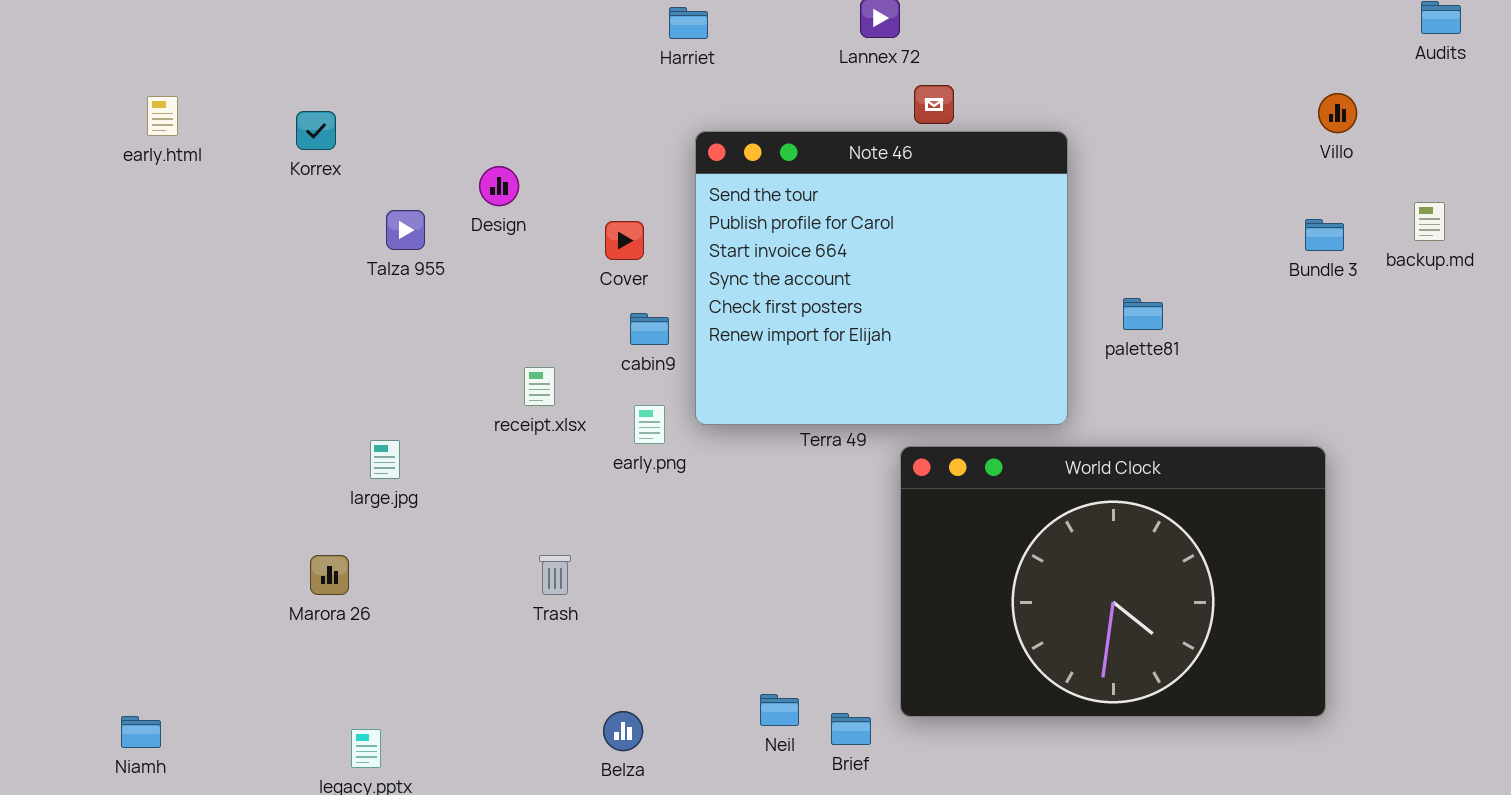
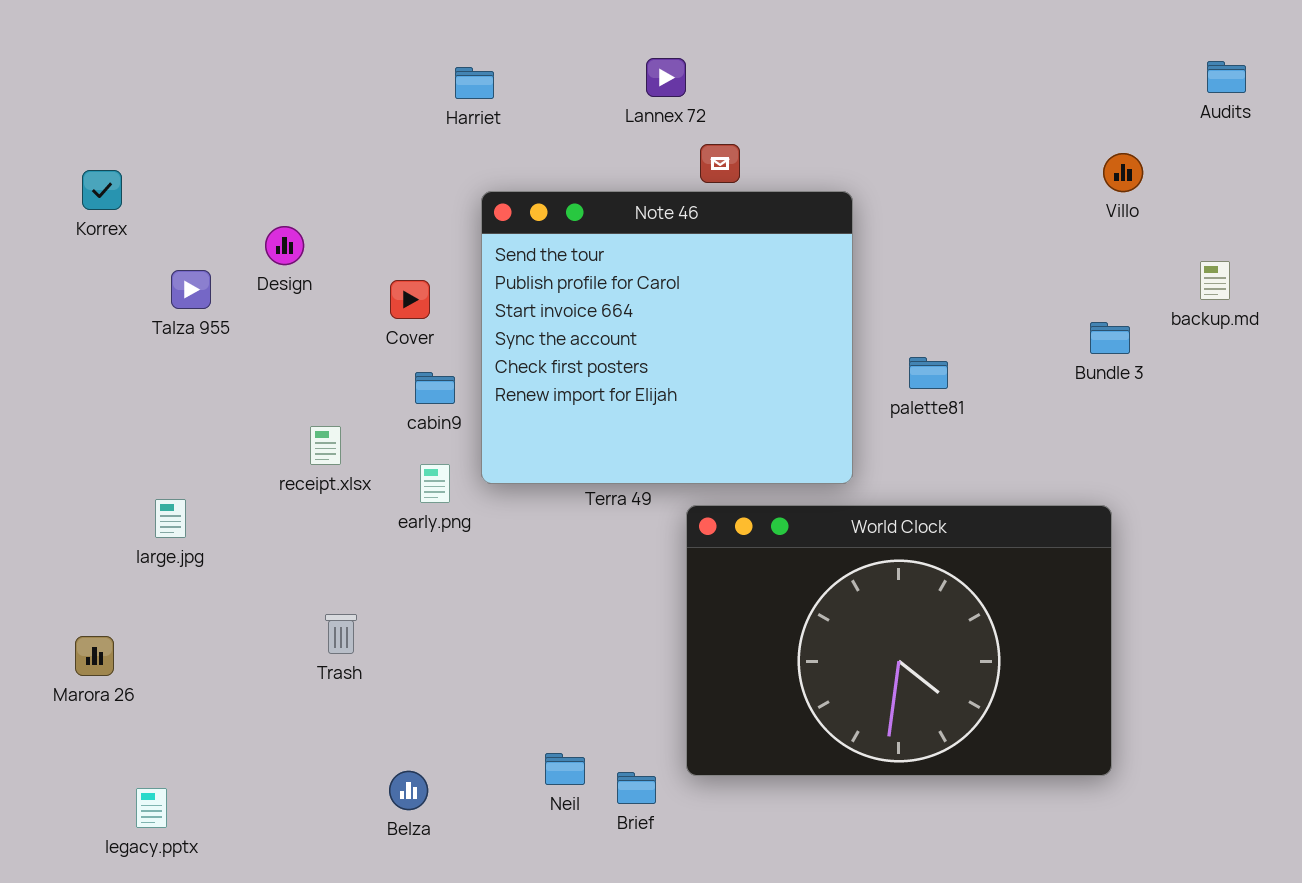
Bundle 3: [1305,219,1344,251] -> [1090,322,1130,354], moved
Marora 26: [310,555,349,595] -> [75,636,114,676], moved

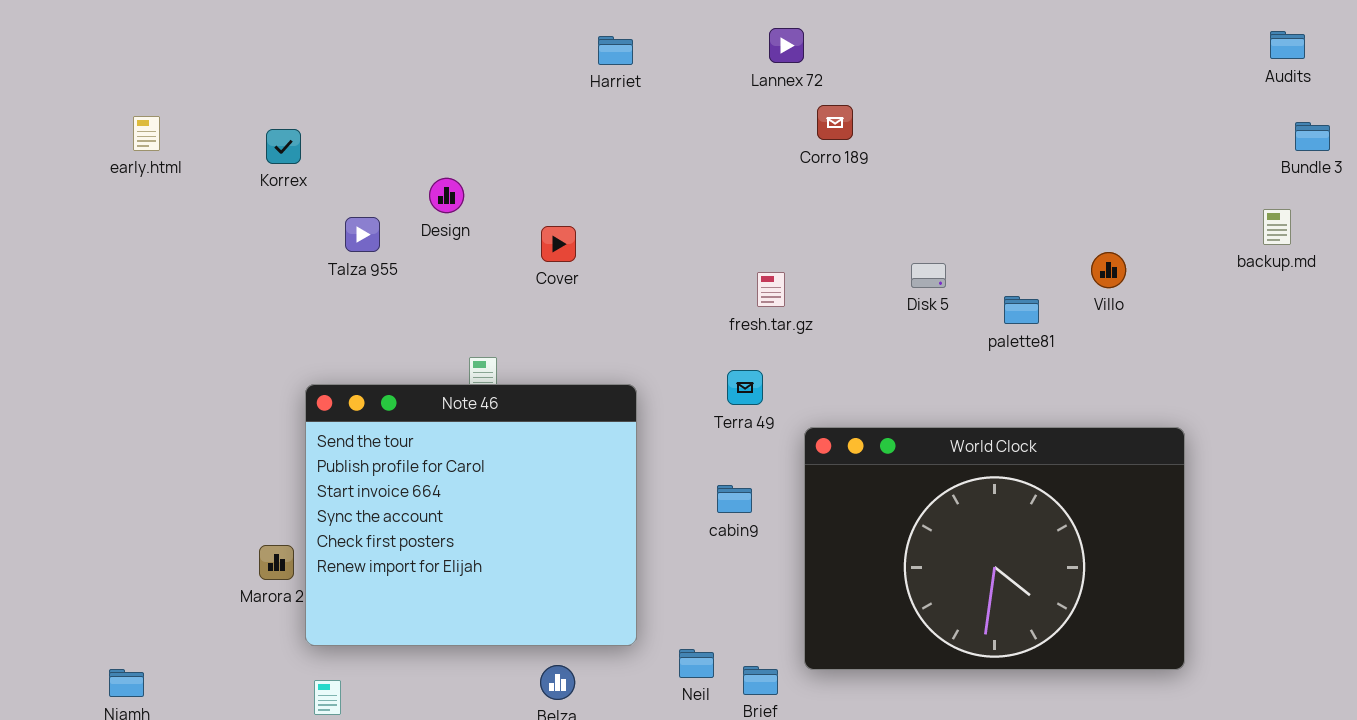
Villo: [1103,153,1143,192] -> [1091,252,1126,288], moved
Note 46: [481,191,853,484] -> [305,384,637,646], moved
Bundle 3: [1090,322,1130,354] -> [1295,122,1330,151], moved
cabin9: [415,372,455,404] -> [717,485,752,513], moved

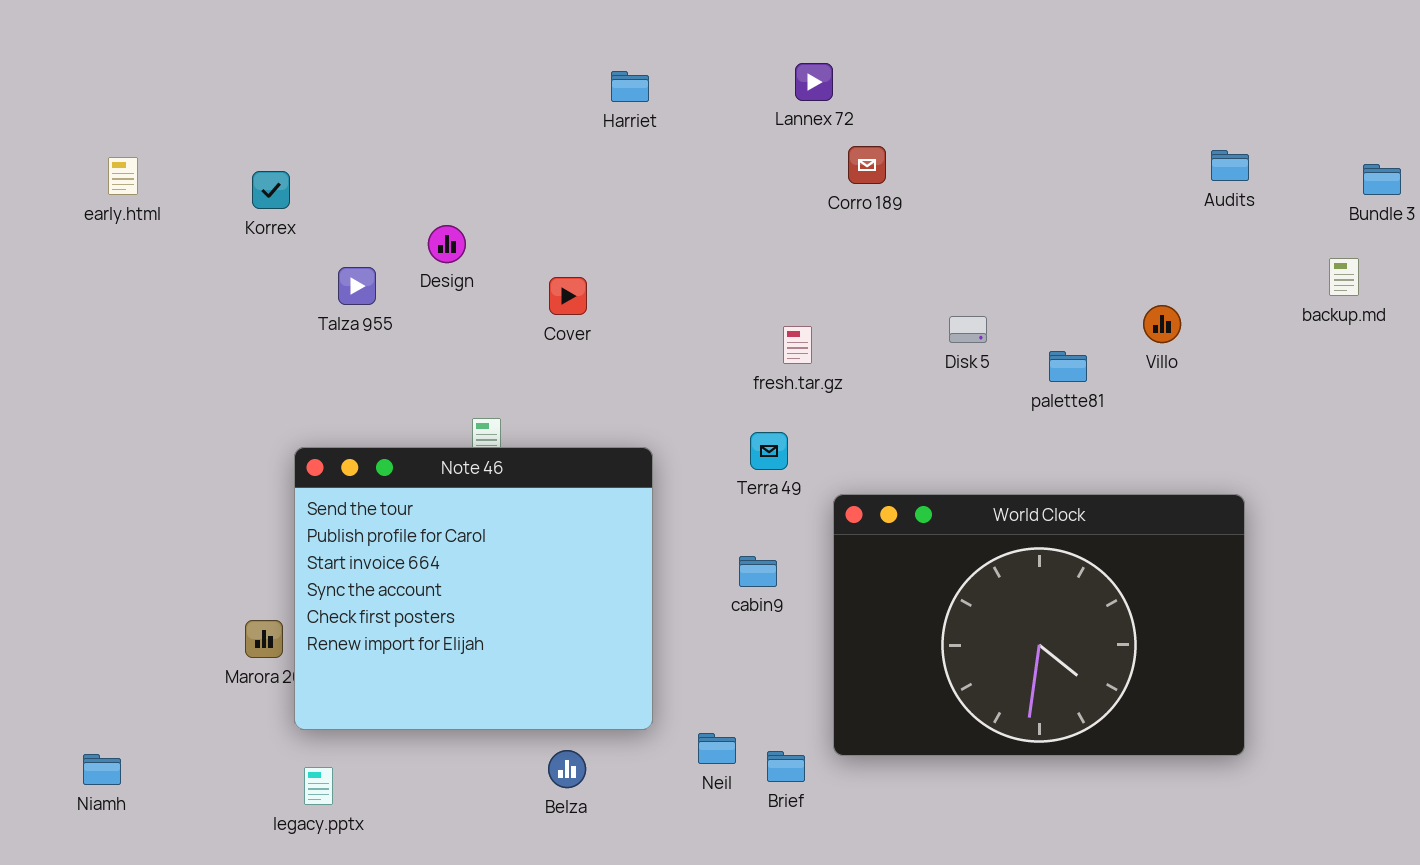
Audits: [1270,31,1305,59] -> [1211,150,1249,181], moved

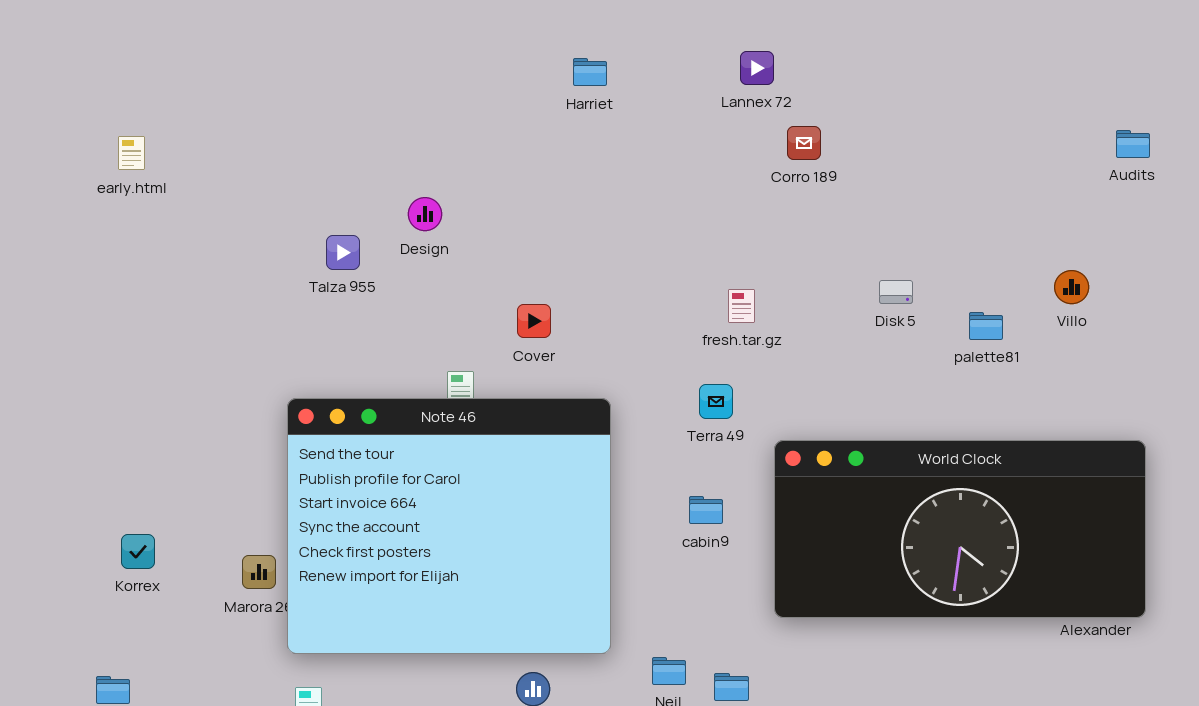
Korrex: [252,171,290,209] -> [121,534,155,569], moved
Cover: [549,277,587,315] -> [517,304,551,338], moved
World Clock: [833,494,1245,756] -> [774,440,1146,618], resized

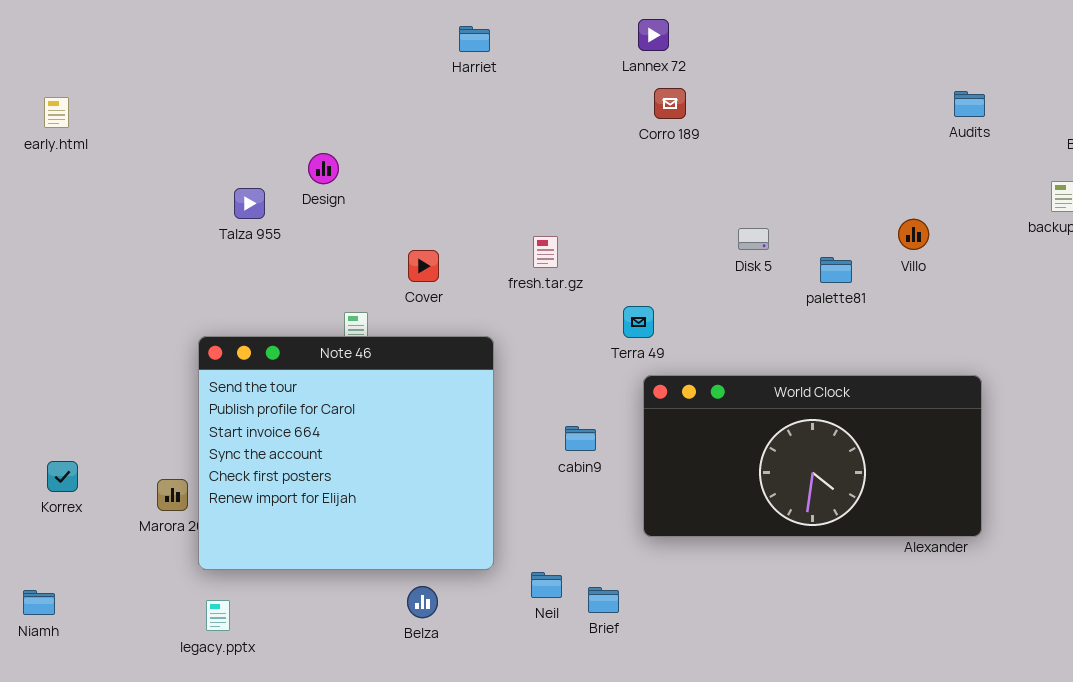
Lannex 72: [740,51,774,85] -> [638,19,669,51], moved
fresh.tar.gz: [728,289,755,323] -> [533,236,558,268], moved
Terra 49: [699,384,733,419] -> [623,306,654,338], moved

